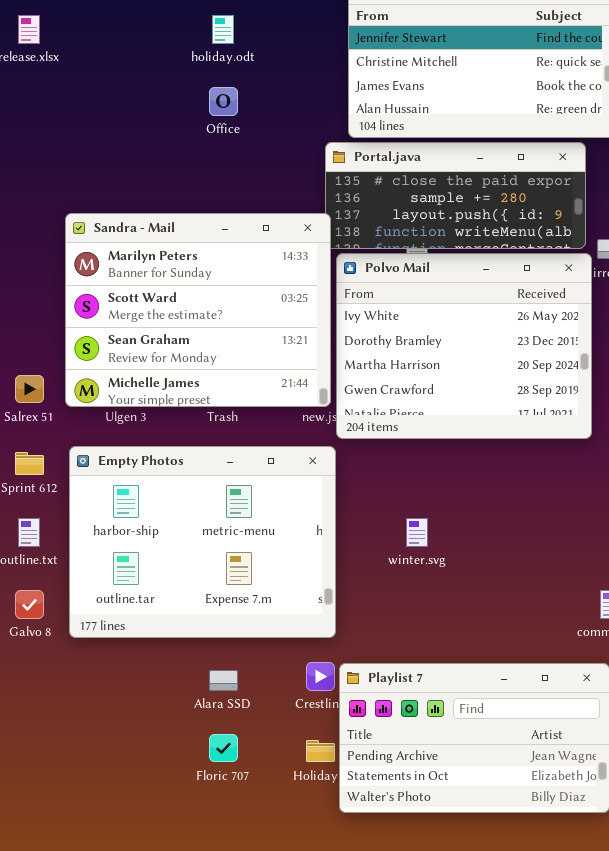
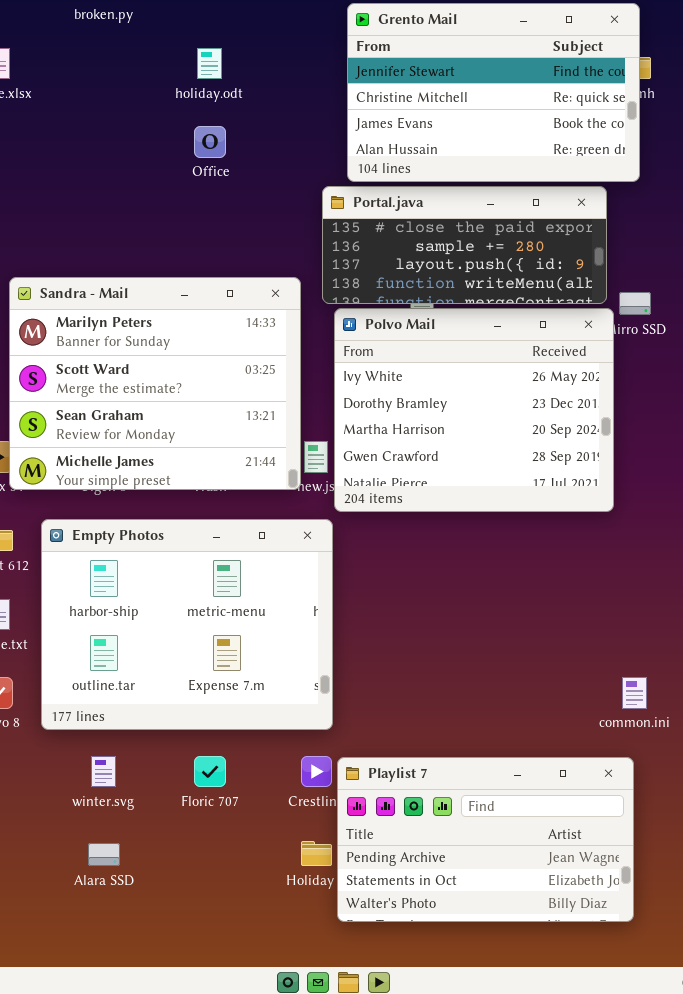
Sandra - Mail: [65,213,331,407] -> [9,277,301,490], moved
winter.svg: [406,518,428,547] -> [91,756,116,787], moved
Alara SSD: [209,670,238,691] -> [88,843,120,866], moved
Floric 707: [209,734,238,762] -> [194,756,226,787], moved

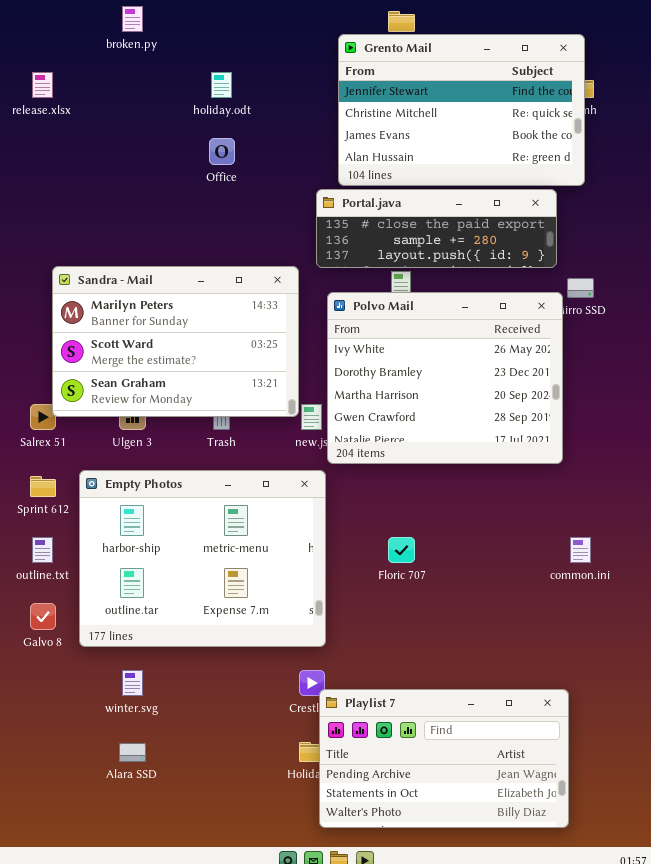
Portal.java: [322,186,607,304] -> [316,189,557,268], resized
Sandra - Mail: [9,277,301,490] -> [52,266,299,417], resized
common.ini: [622,677,647,709] -> [570,537,591,563], moved
Floric 707: [194,756,226,787] -> [388,537,415,563], moved
Playlist 7: [337,757,634,922] -> [319,689,569,828], moved

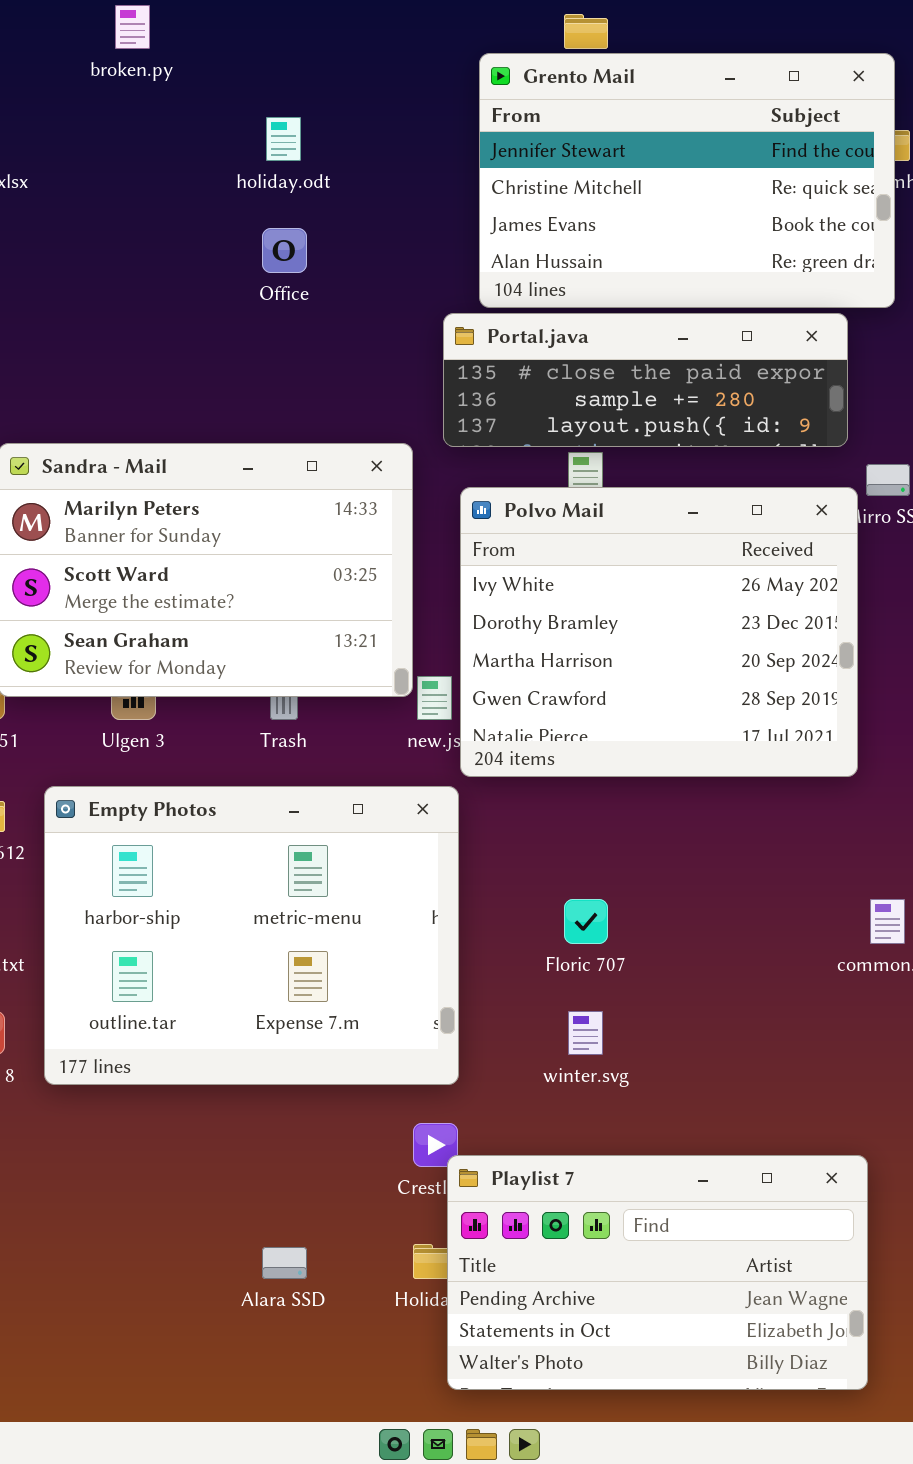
winter.svg: [122,670,143,696] -> [568,1011,603,1055], moved
Alara SSD: [119,743,146,762] -> [262,1247,307,1279], moved

